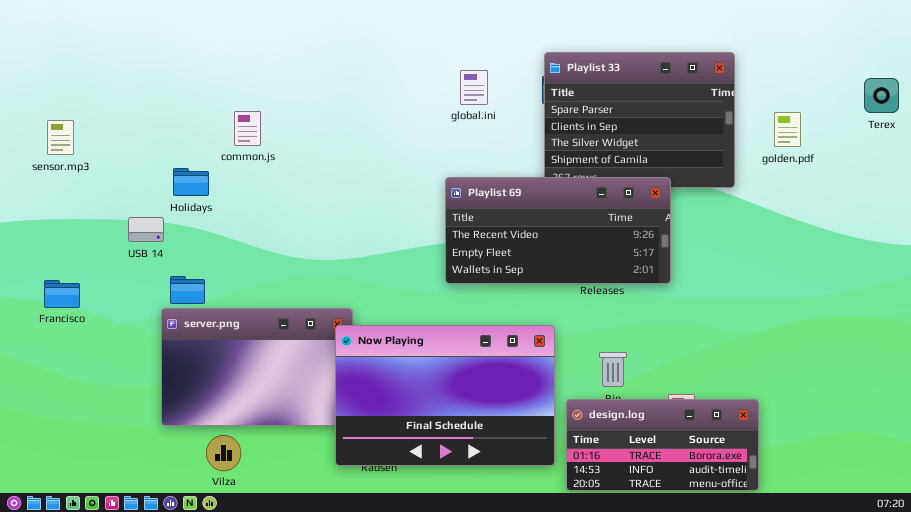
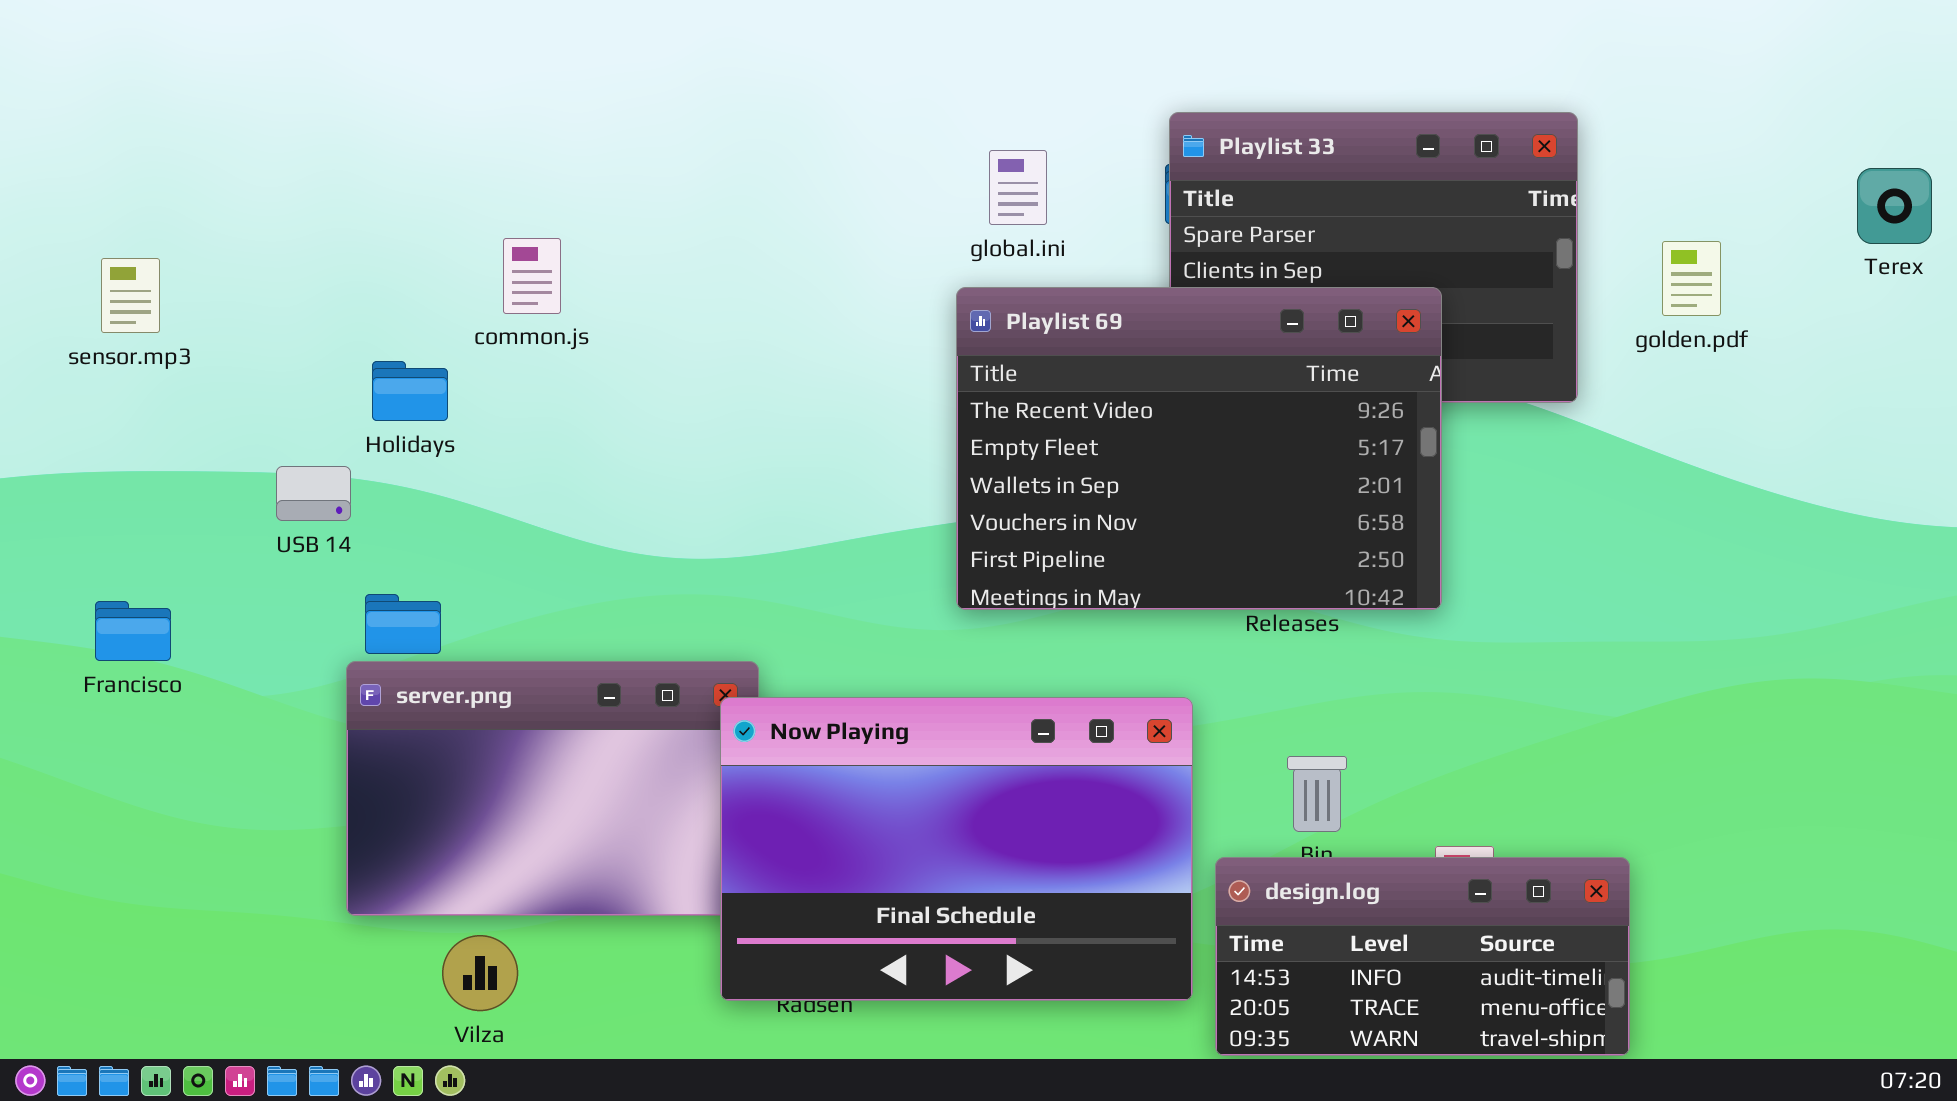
Playlist 69: [445,177,671,284] -> [956,287,1442,610], resized
design.log: [566,399,759,491] -> [1215,857,1630,1056], scrolled down 1 row

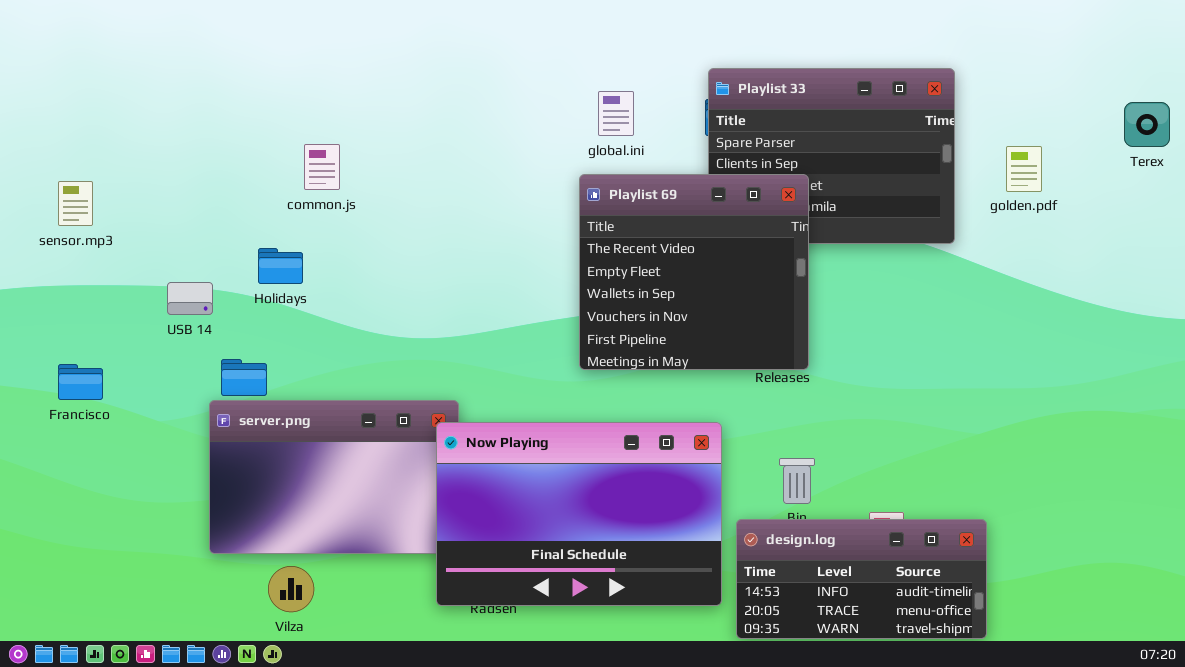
sensor.mp3: [101,258,160,333] -> [58,181,93,226], moved
Playlist 69: [956,287,1442,610] -> [579,174,809,370], resized
Holidays: [372,361,448,421] -> [258,248,303,284], moved

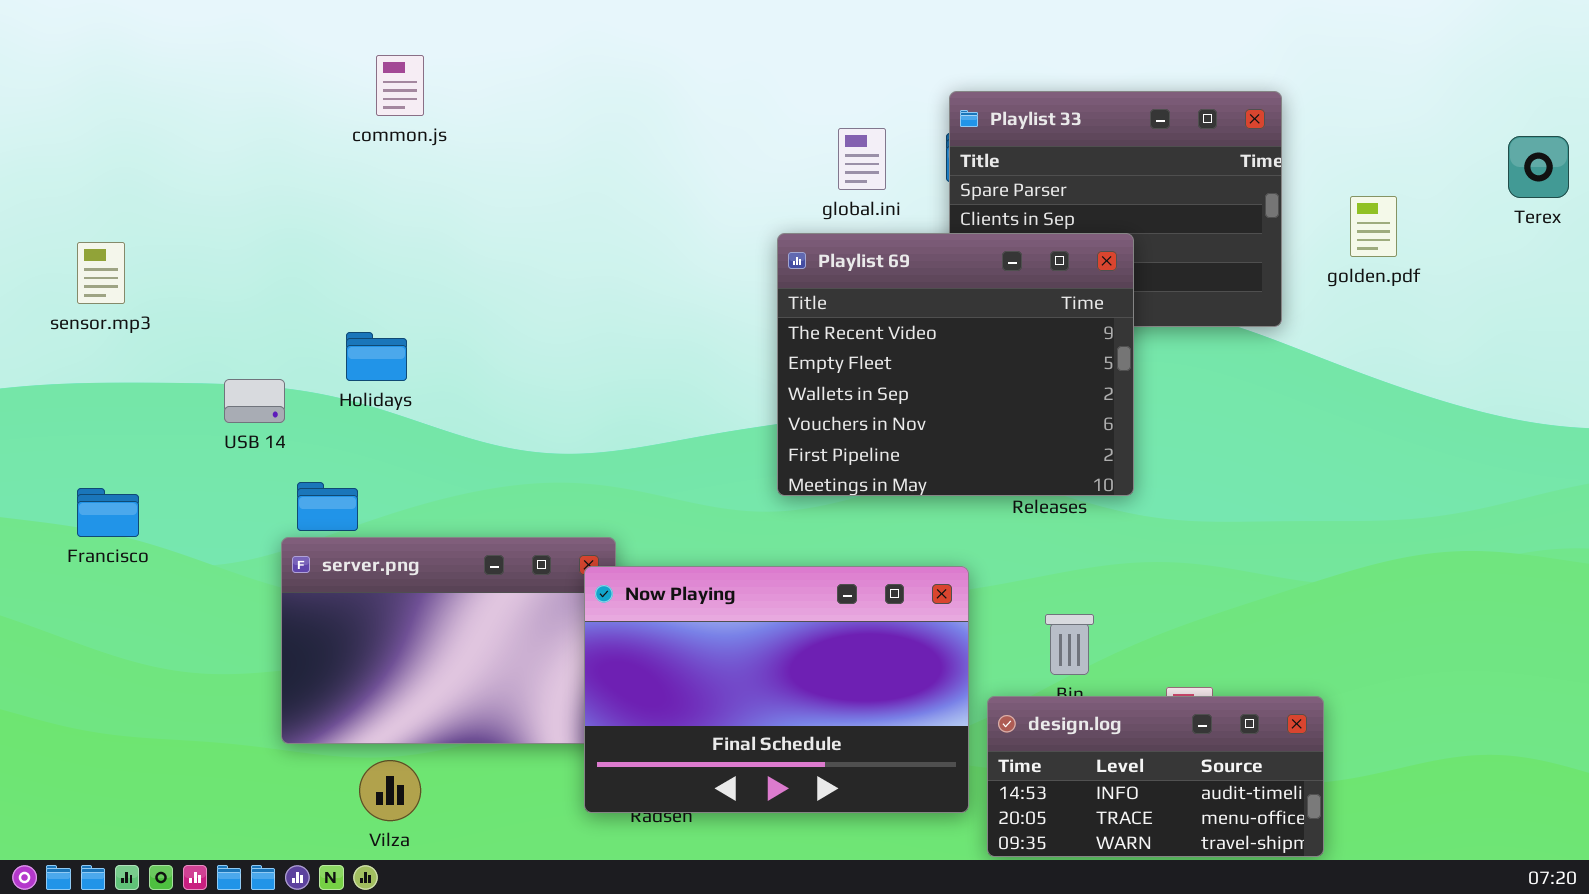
global.ini: [598,91,634,136] -> [838,128,886,190], moved
common.js: [304,144,340,190] -> [376,55,424,116], moved
Playlist 69: [579,174,809,370] -> [777,233,1134,496], resized

